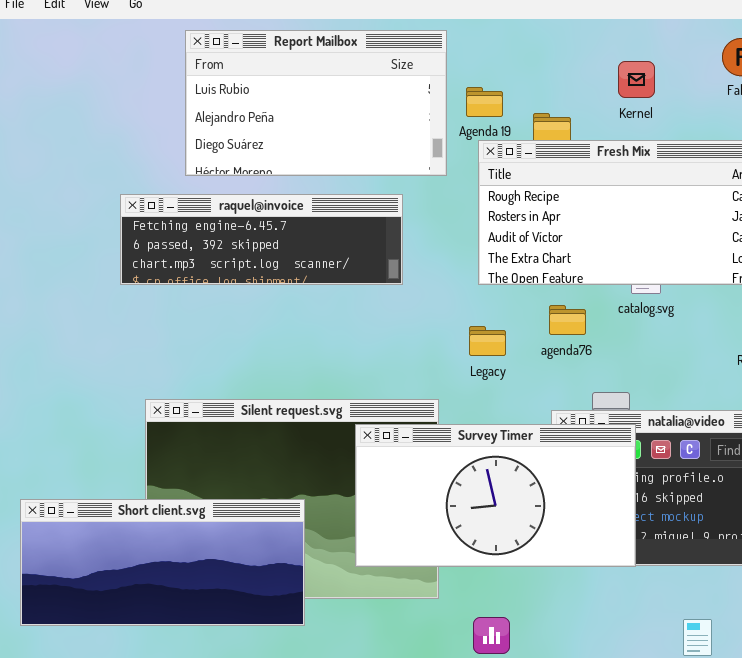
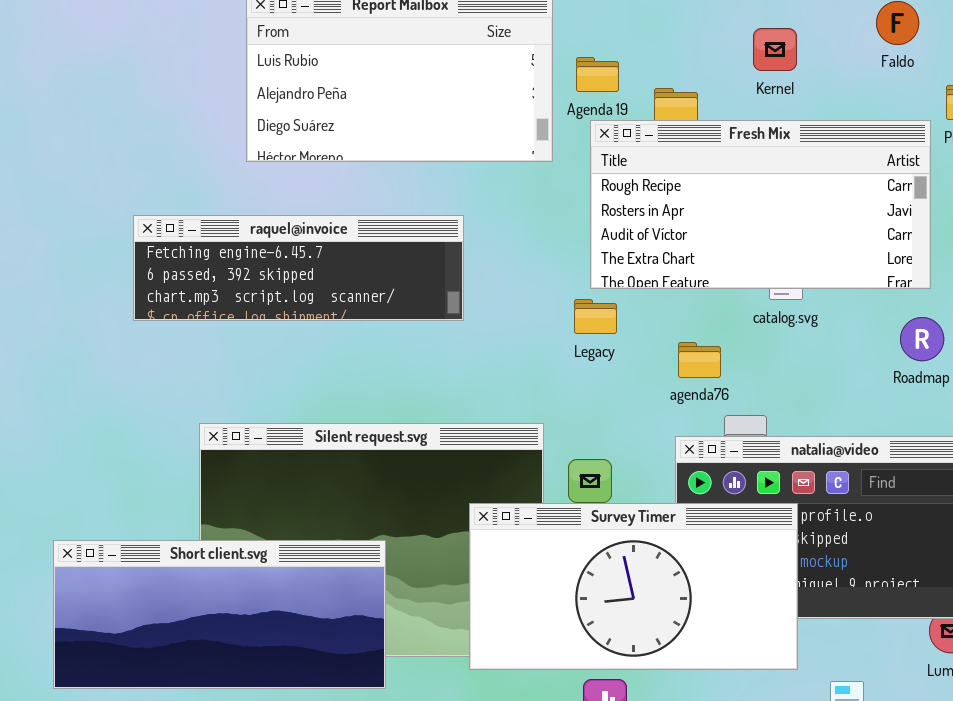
raquel@invoice: [120,194,403,285] -> [133,215,464,321], moved
agenda76: [549,305,586,335] -> [678,342,721,378], moved
Legacy: [469,326,506,356] -> [574,299,617,334], moved
Survey Timer: [355,424,636,567] -> [469,503,798,670], moved

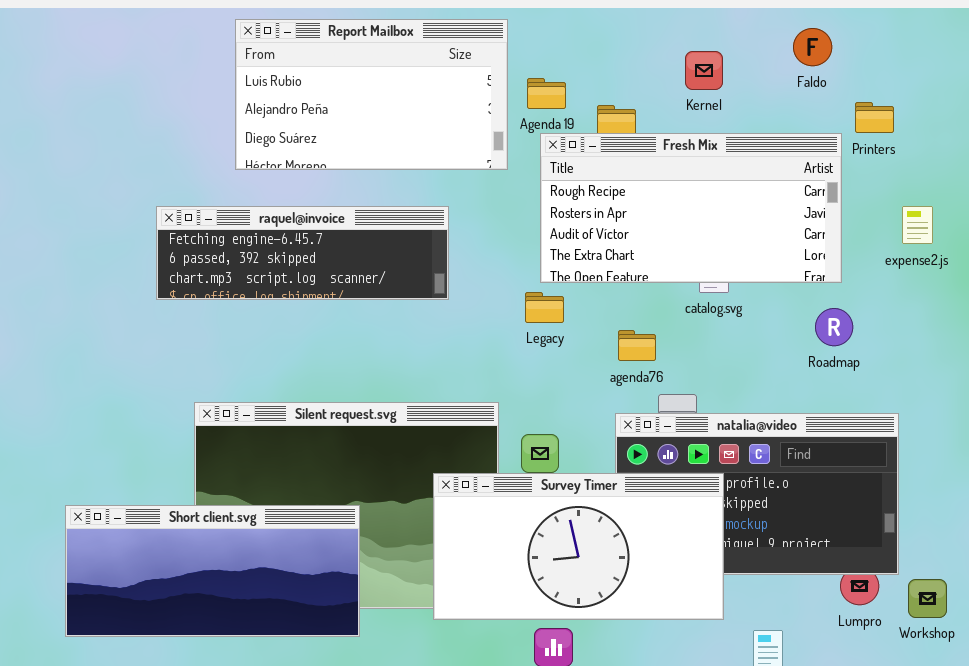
raquel@invoice: [133,215,464,321] -> [156,206,449,300], moved

